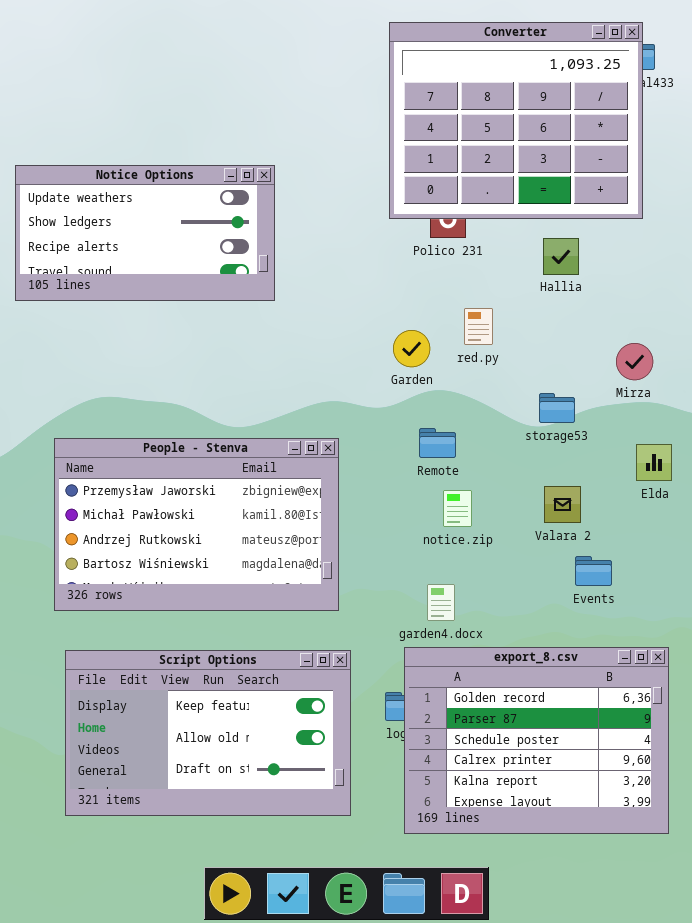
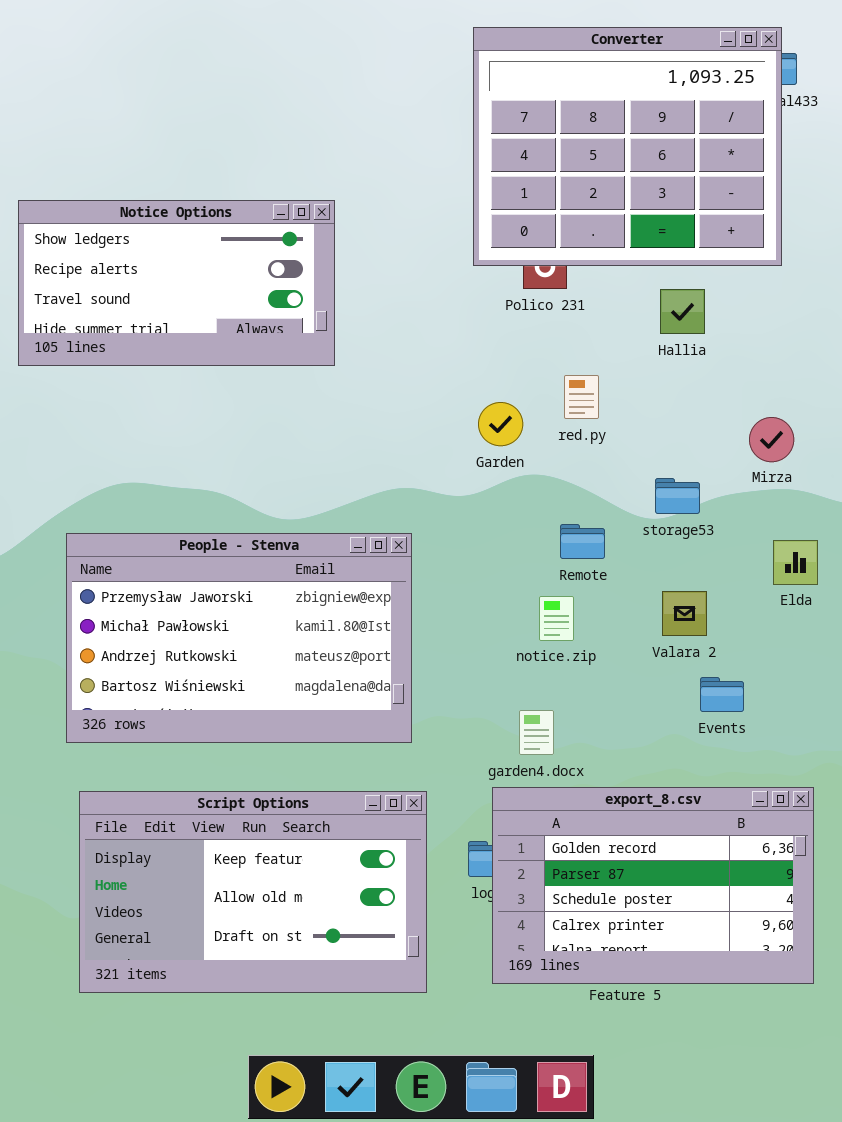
Notice Options: [15,165,275,301] -> [18,200,335,366], scrolled down 1 row
Remote: [419,428,456,458] -> [560,524,605,559], moved
export_8.csv: [404,647,669,834] -> [492,787,814,984], resized

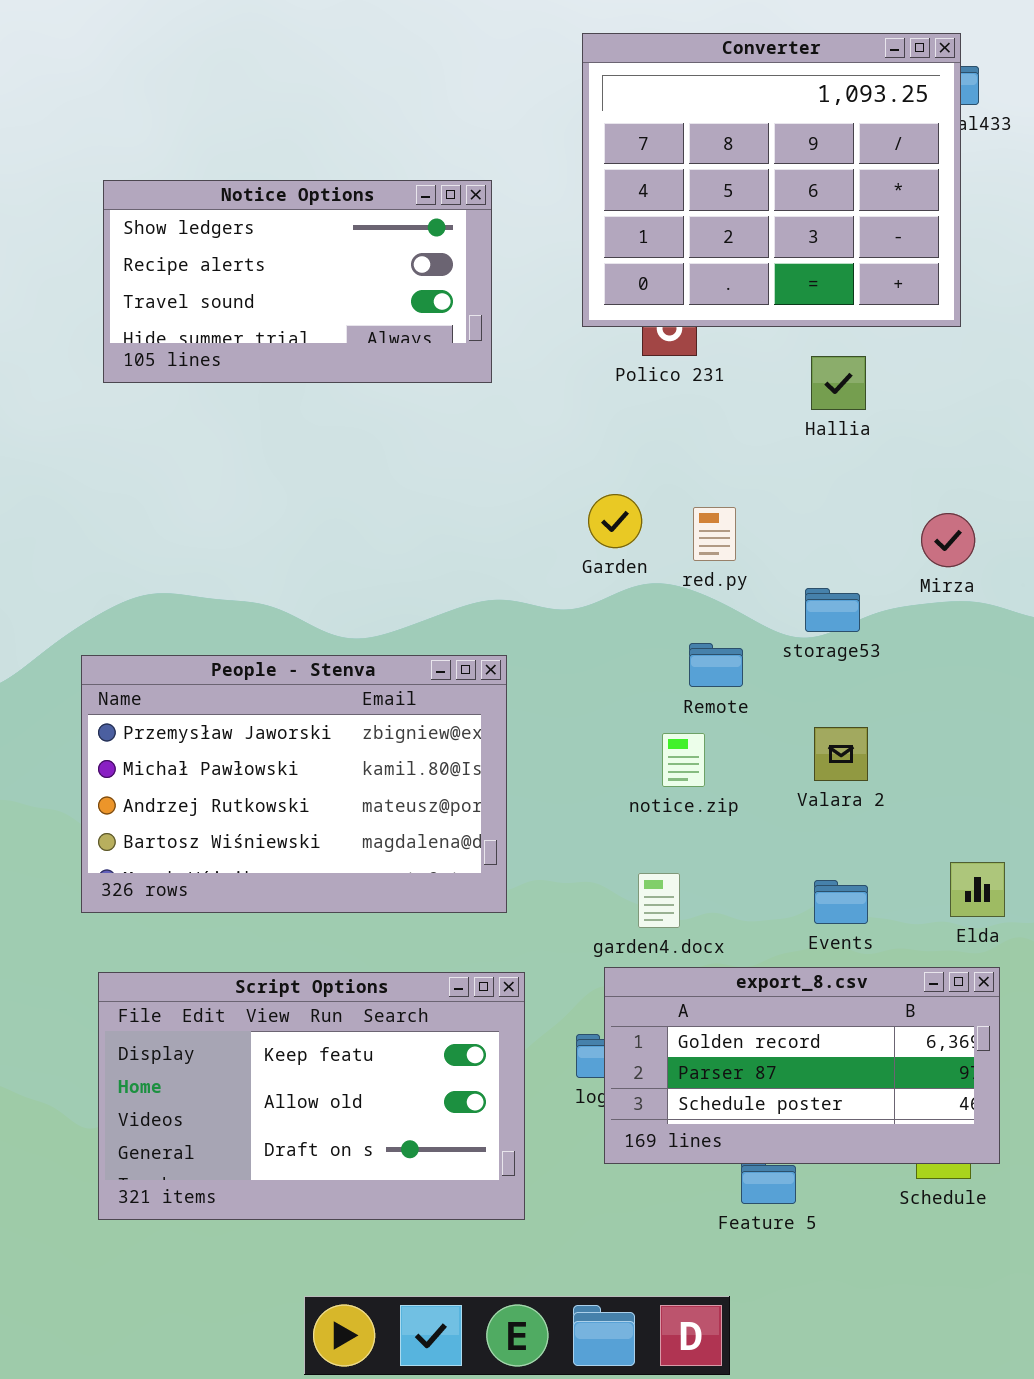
Notice Options: [18,200,335,366] -> [103,180,492,383], moved
red.py: [564,375,599,419] -> [693,507,736,561], moved
Elda: [773,540,818,585] -> [950,862,1005,917], moved
Events: [700,677,744,712] -> [814,880,868,924], moved
export_8.csv: [492,787,814,984] -> [604,967,1000,1164], resized

